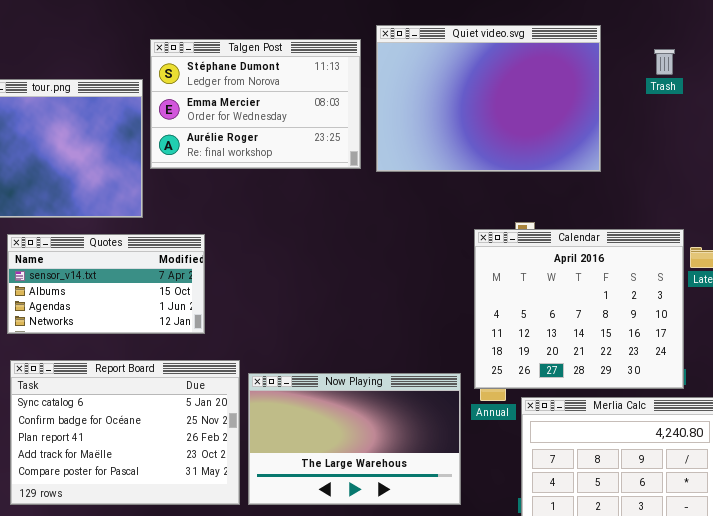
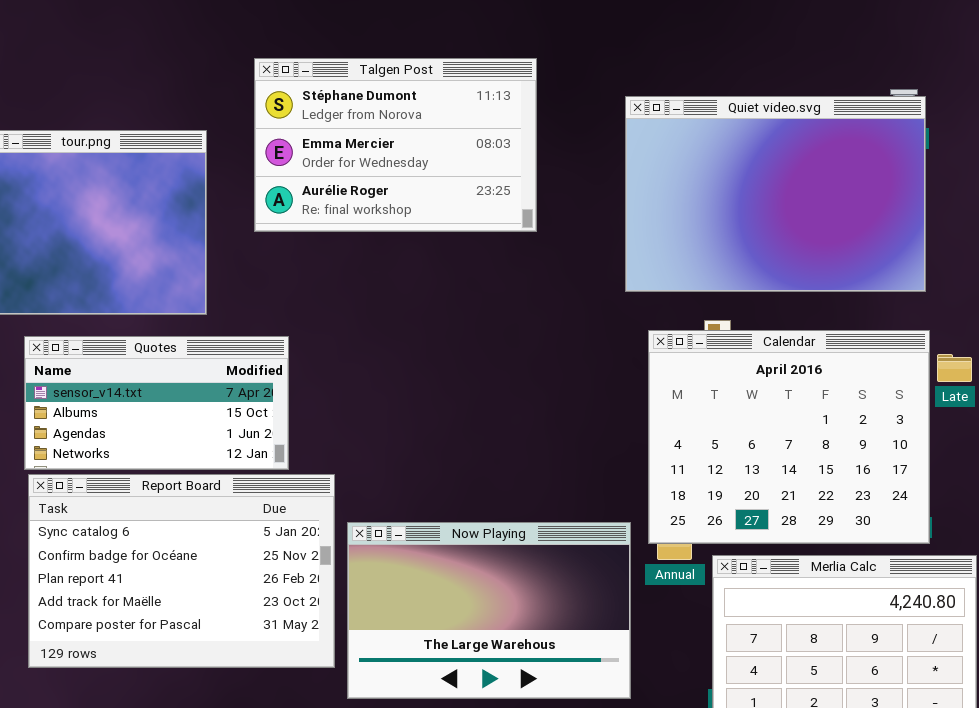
Quiet video.svg: [376,25,601,172] -> [625,96,926,292], moved
Talgen Post: [150,39,361,169] -> [254,58,537,232], moved
Report Board: [10,360,240,505] -> [28,474,335,668], moved

